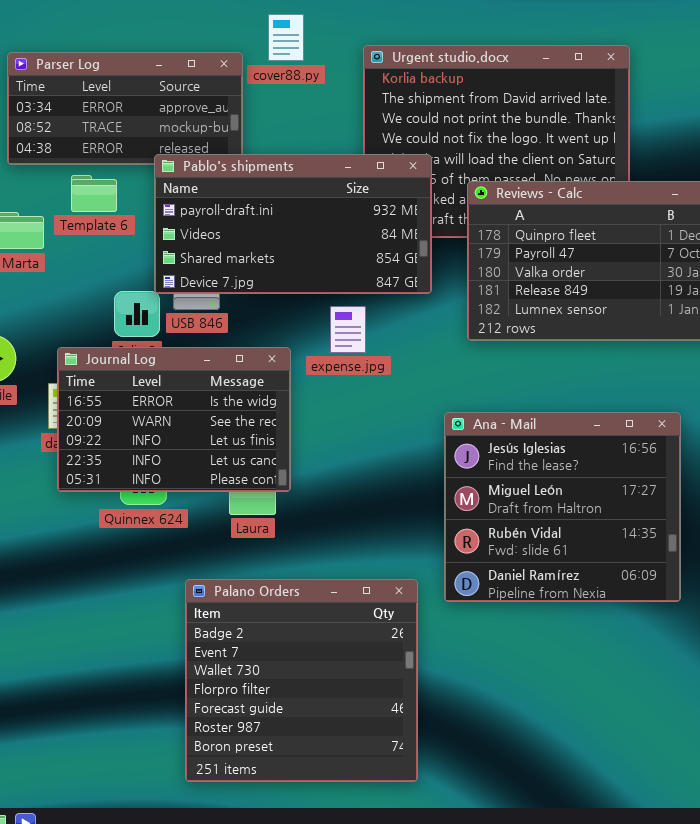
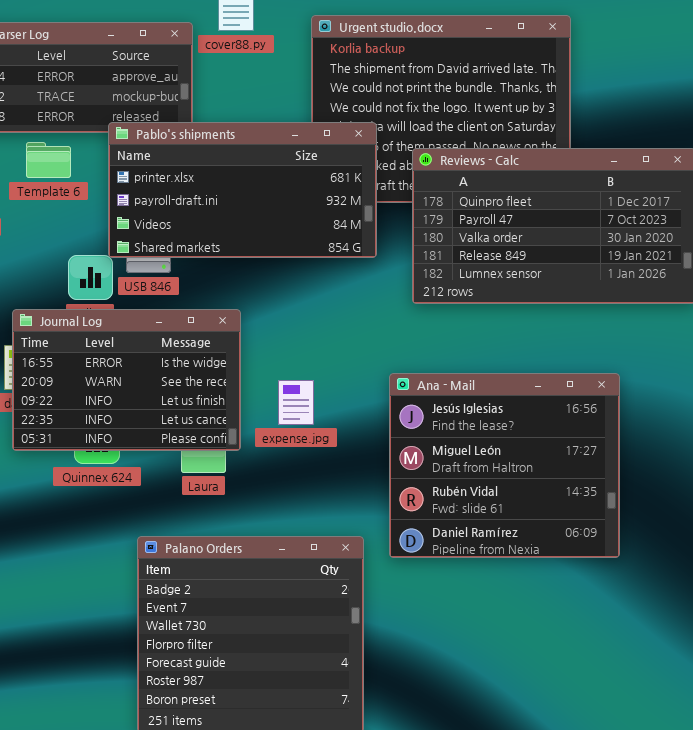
Pablo's shipments: [154,154,432,294] -> [108,122,377,258], scrolled up 1 row
expense.jpg: [330,306,366,353] -> [278,380,314,425], moved

